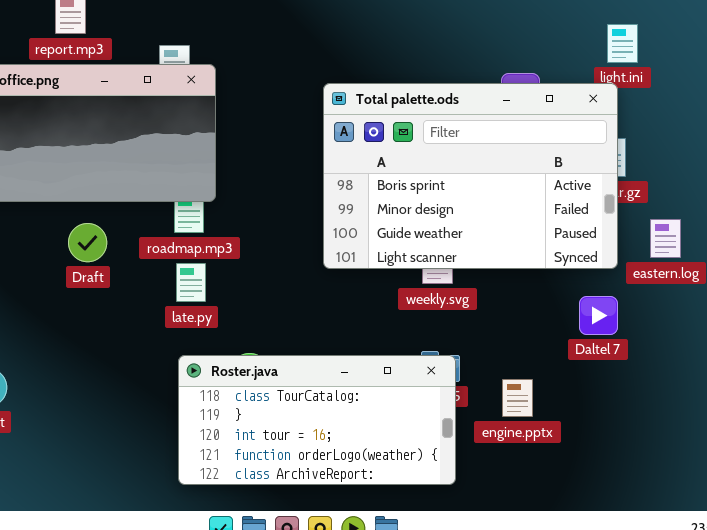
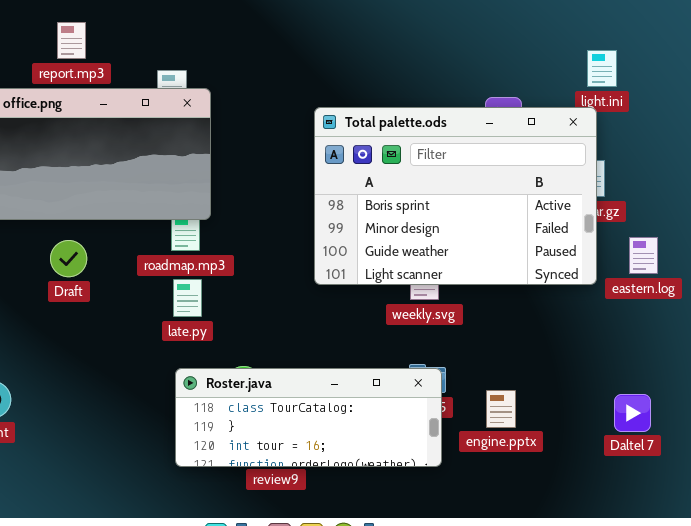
Draft: [68,223,107,262] -> [50,240,87,277], moved
Daltel 7: [579,296,618,335] -> [614,394,651,432], moved
Roster.java: [178,355,456,485] -> [175,368,442,467], resized

